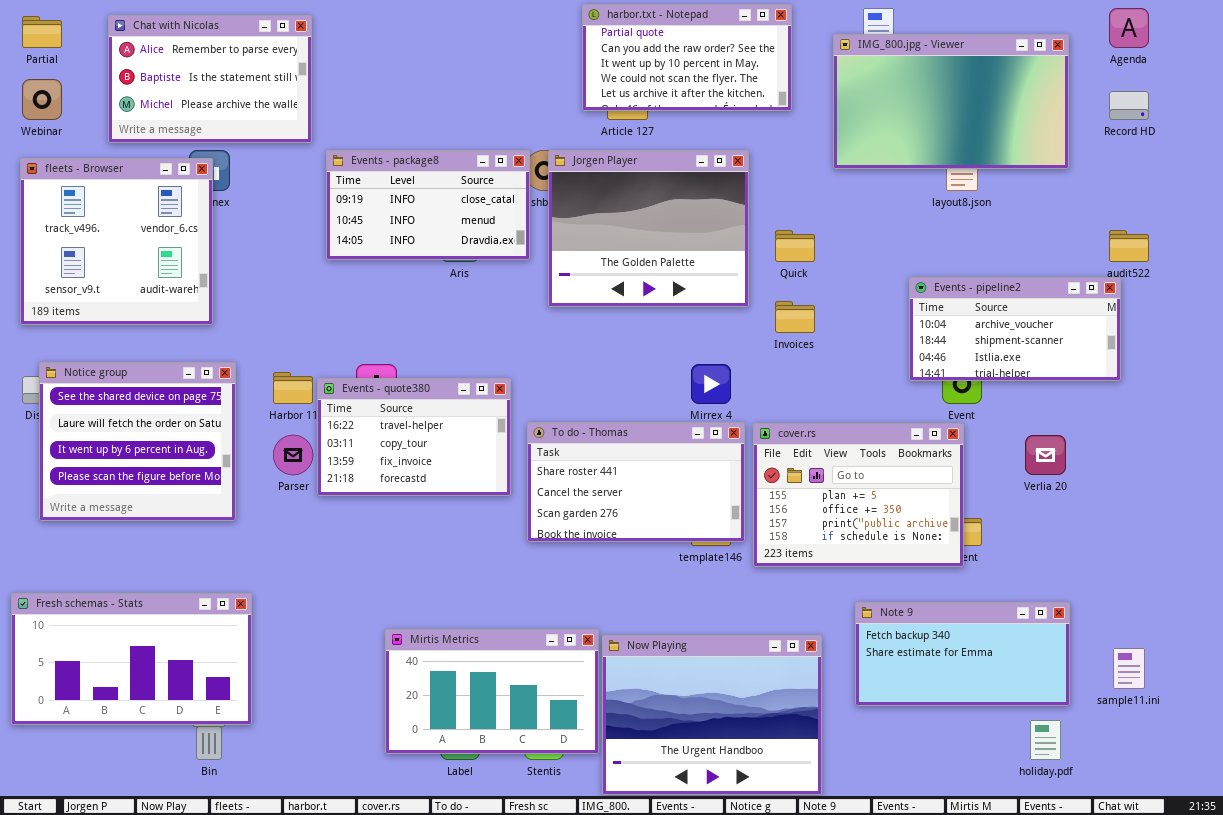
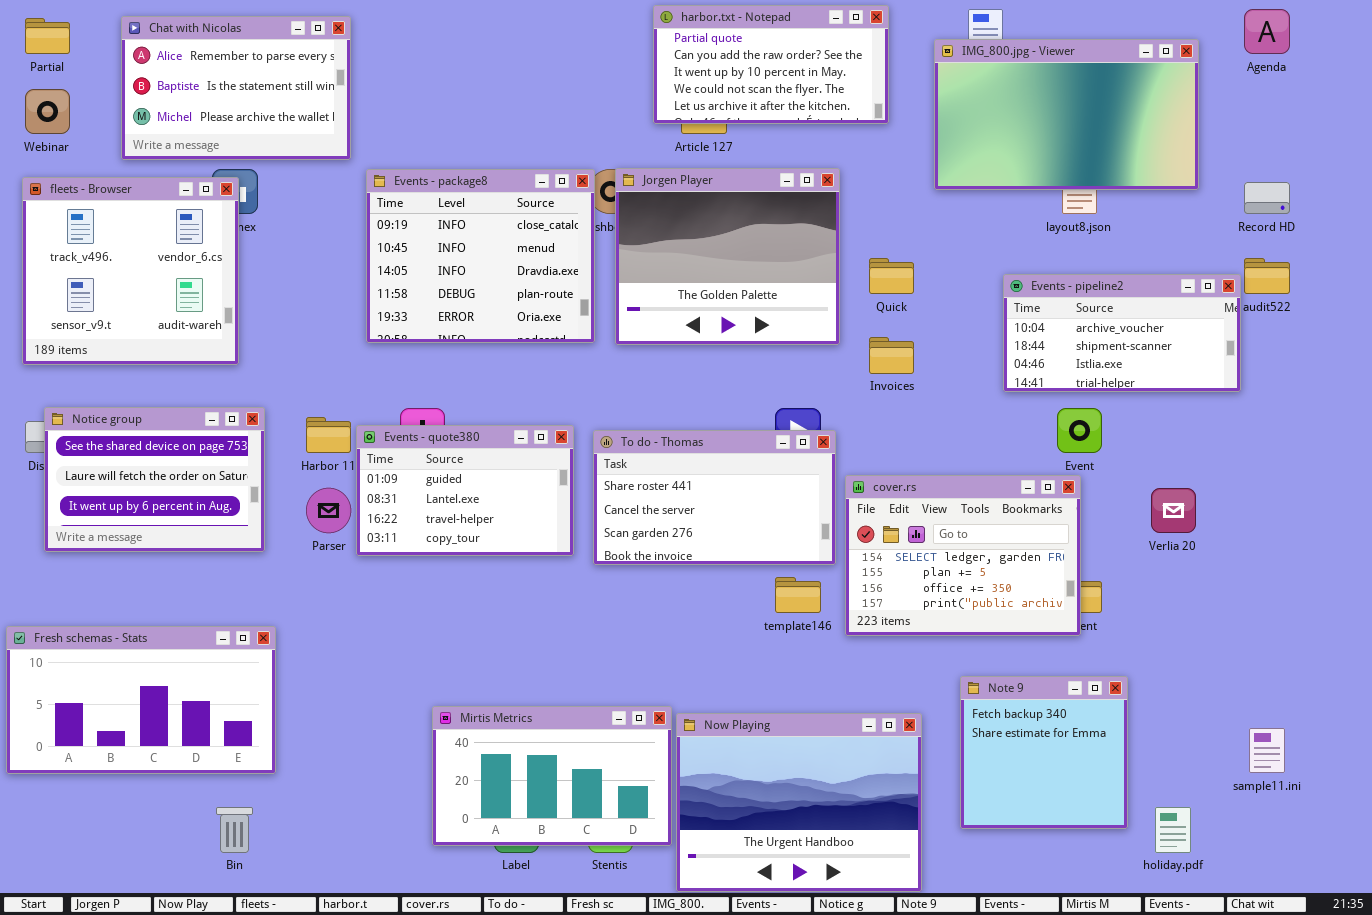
Record HD: [1109,91,1149,120] -> [1244,182,1290,214], moved
Events - package8: [326,150,530,260] -> [366,169,595,343], resized
Events - pipeline2: [909,277,1121,381] -> [1003,274,1241,392], moved
Notice group: [39,362,236,521] -> [44,407,265,552], resized
Events - quote380: [317,378,511,496] -> [356,425,574,556], scrolled up 2 rows
To do - Thomas: [527,422,745,542] -> [593,430,836,565], moved
cover.rs: [753,423,964,567] -> [845,475,1081,636], scrolled up 1 row
Fresh schemas - Stats: [11,593,252,725] -> [6,626,276,774], moved
Note 9: [855,602,1070,706] -> [960,676,1128,829], resized

